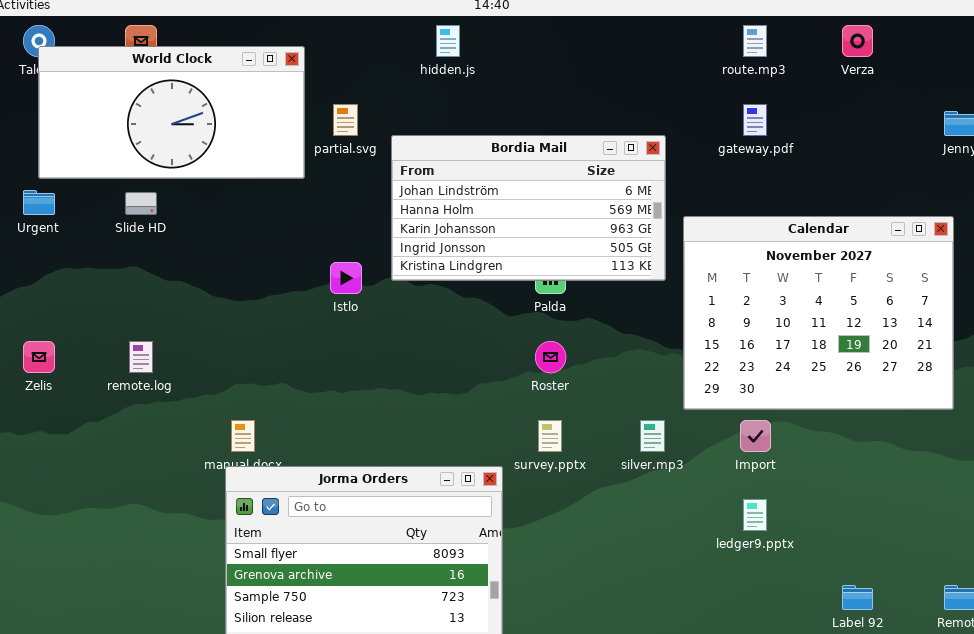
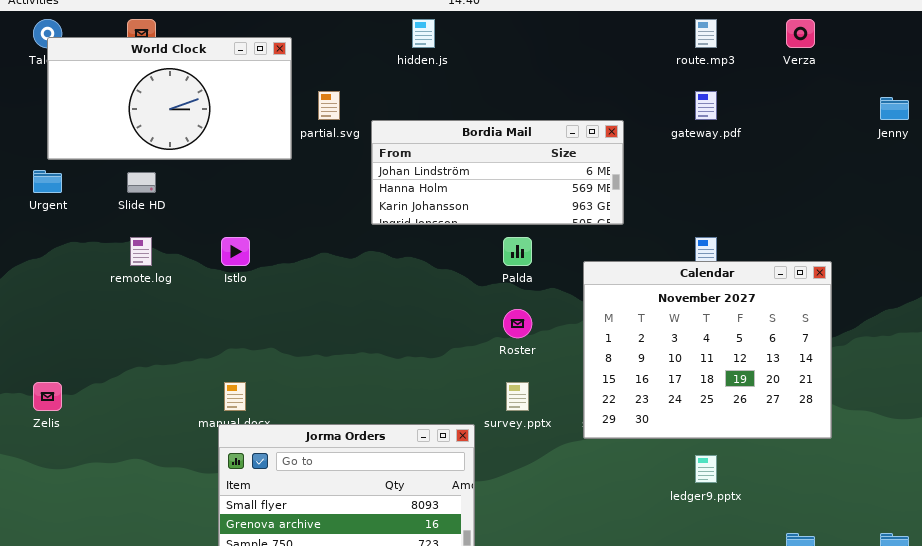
Bordia Mail: [391,135,666,281] -> [371,120,624,225], resized
Calendar: [683,216,954,410] -> [583,261,832,439], moved
Istlo: [330,262,362,294] -> [221,237,250,266], moved
Zelis: [23,341,55,373] -> [33,382,62,411], moved
remote.log: [129,341,153,373] -> [130,237,152,266], moved

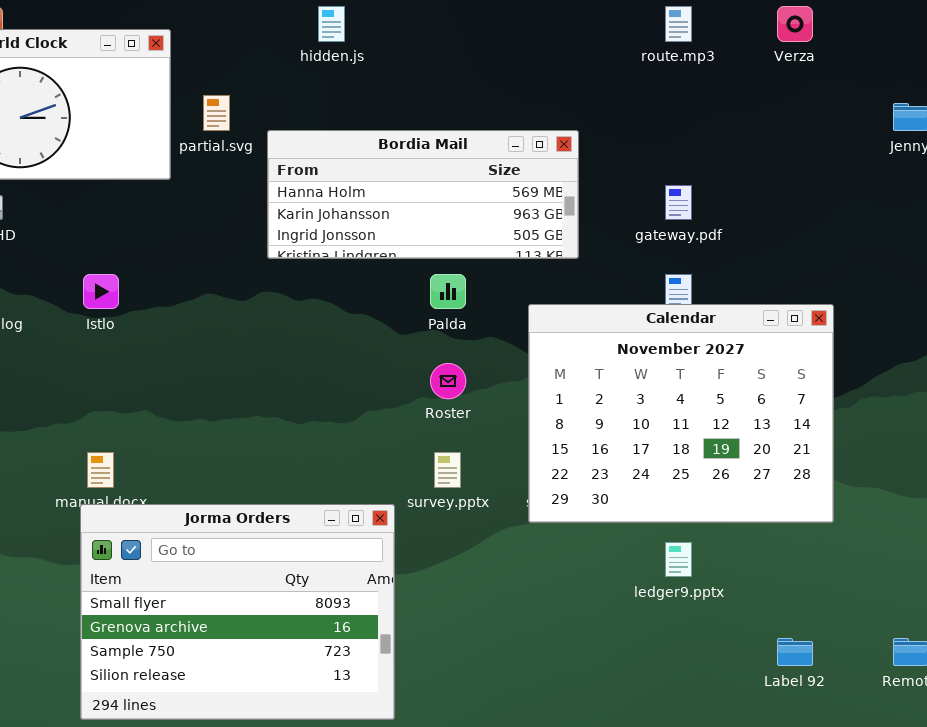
gateway.pdf: [695,91,717,120] -> [665,185,692,220], moved
Bordia Mail: [371,120,624,225] -> [267,130,579,259], scrolled down 1 row

